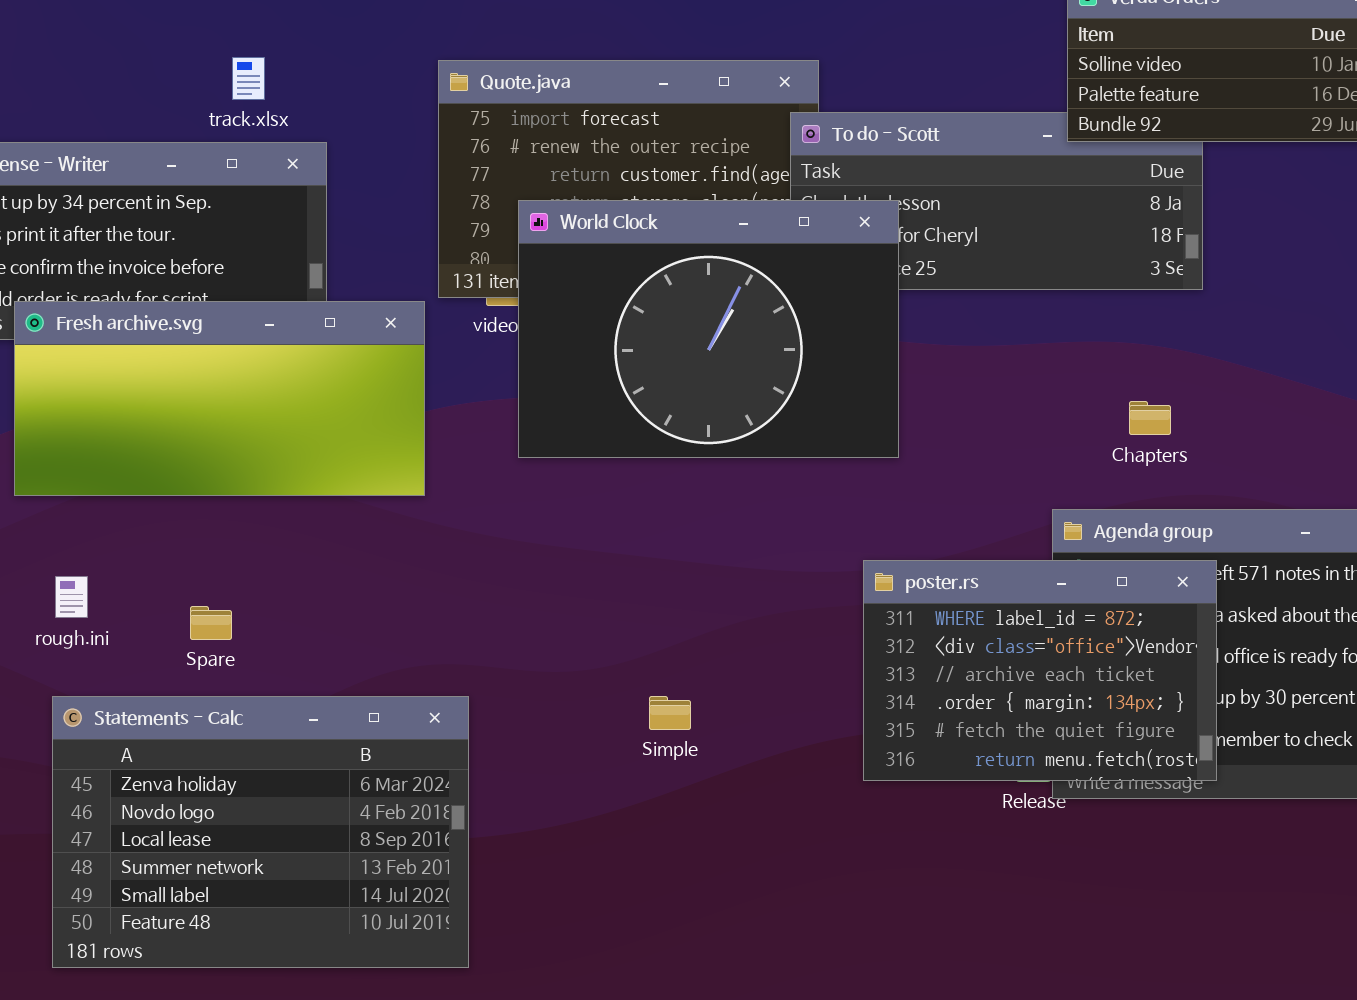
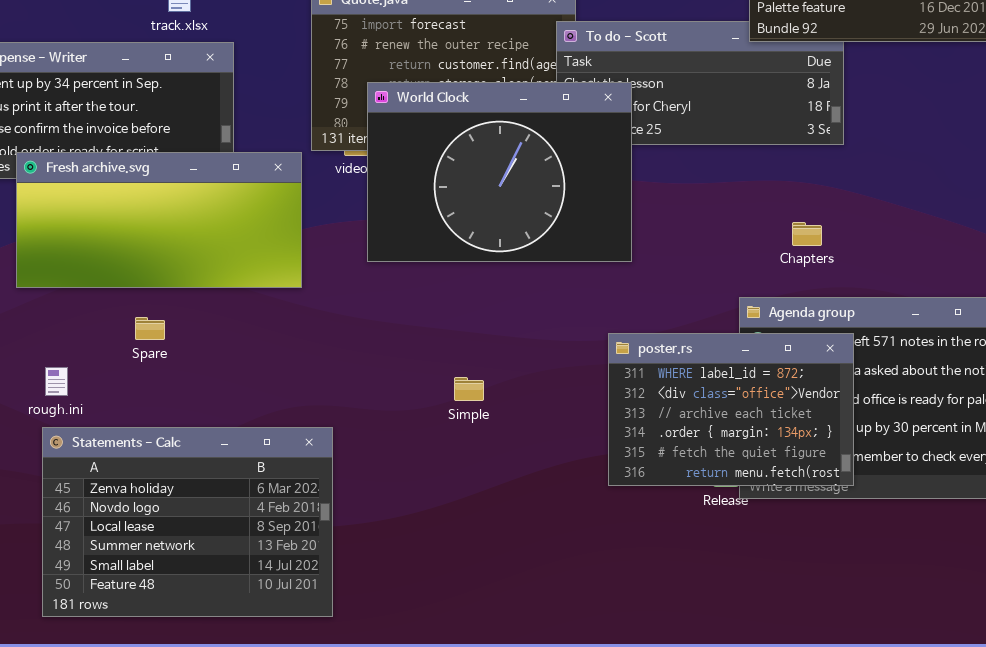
rough.ini: [55,576,88,618] -> [45,367,68,396], moved
Spare: [190,606,232,640] -> [135,317,165,340], moved
Simple: [649,696,691,730] -> [454,377,484,401], moved

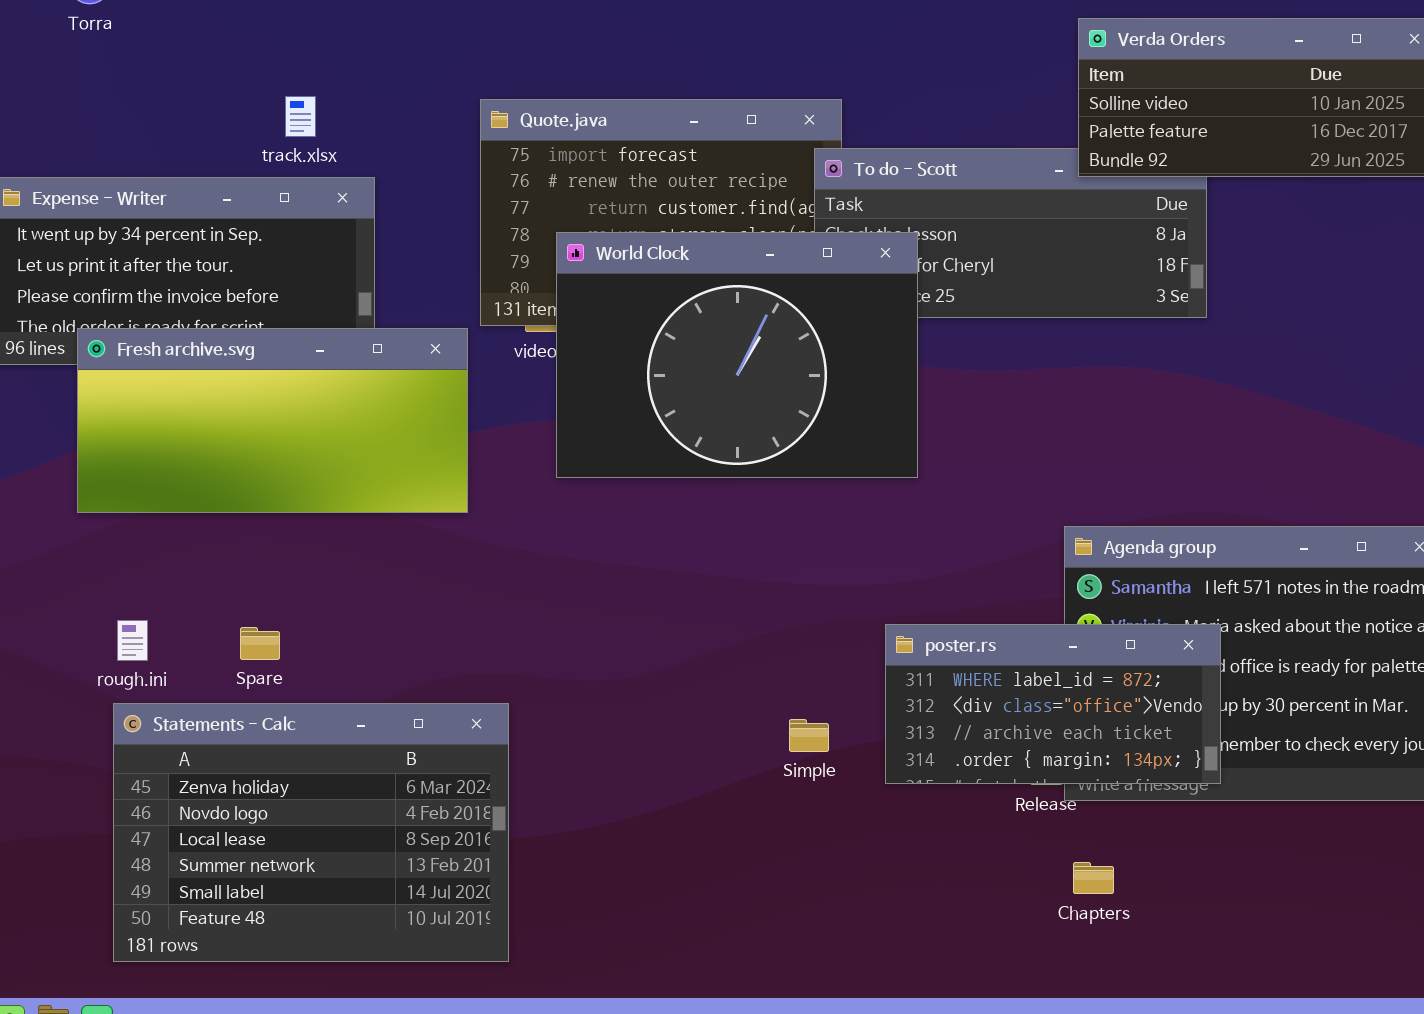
Chapters: [792,222,822,246] -> [1073,862,1114,894], moved
Spare: [135,317,165,340] -> [240,627,280,660], moved
poster.rs: [608,333,854,486] -> [885,624,1221,784], resized
Simple: [454,377,484,401] -> [789,719,829,752], moved

